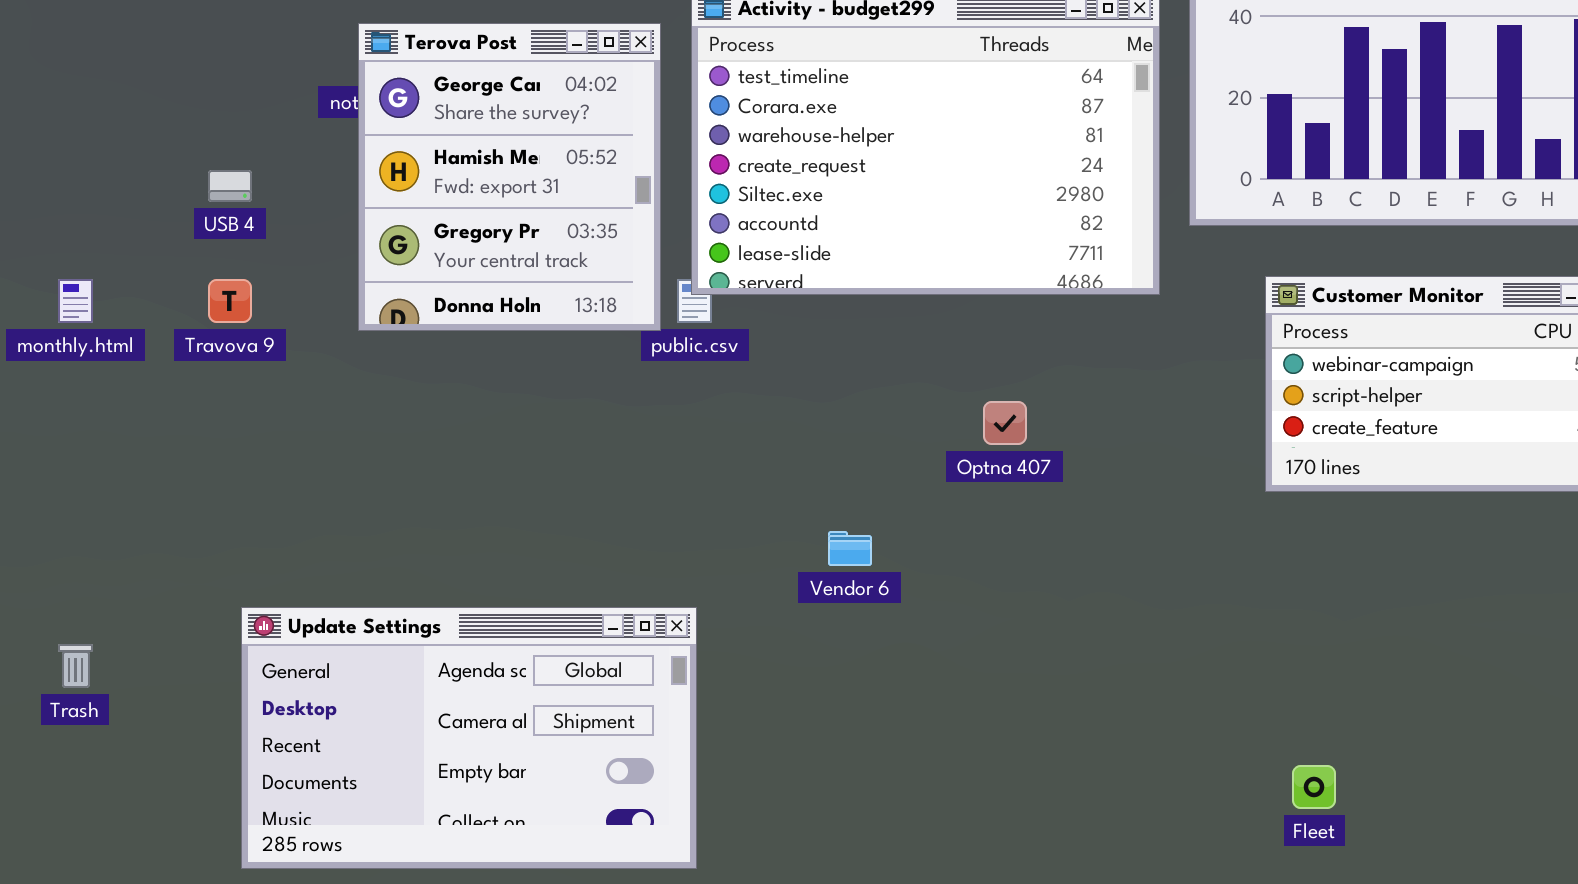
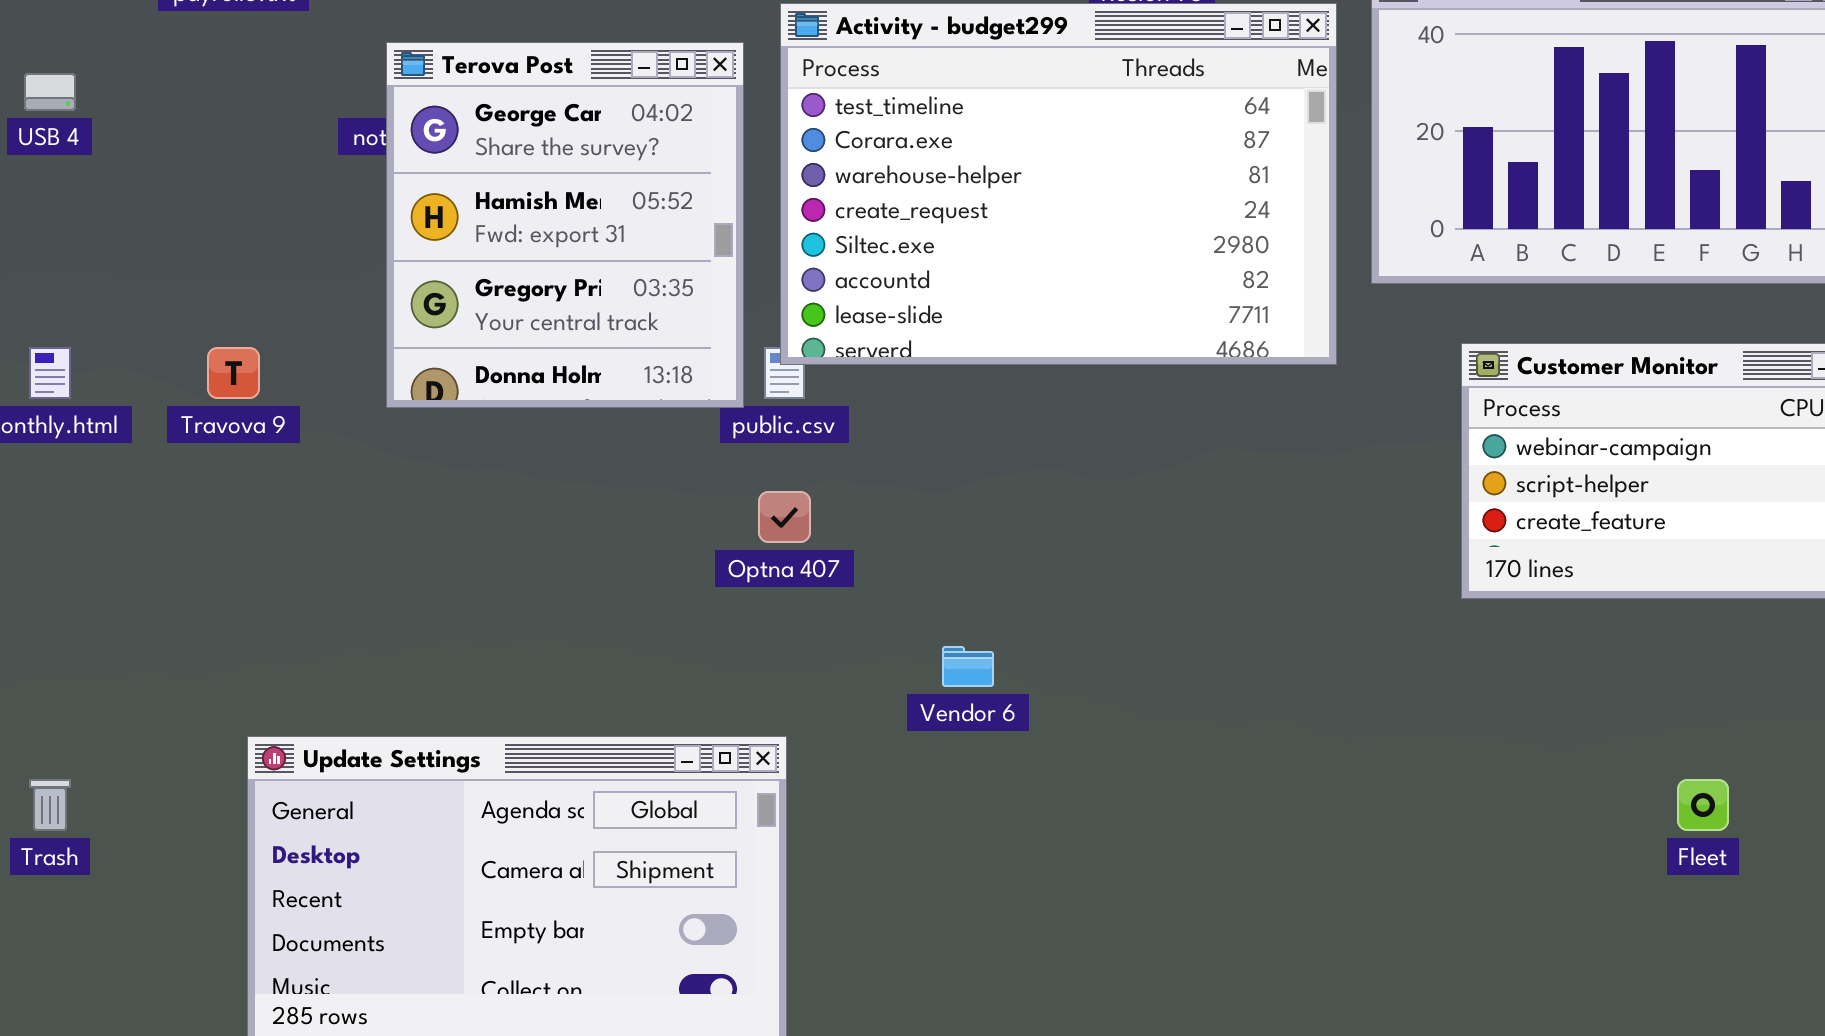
USB 4: [208,170,252,202] -> [24,73,76,111], moved
Optna 407: [983,401,1027,445] -> [758,491,811,543], moved
Fleet: [1292,765,1336,809] -> [1677,779,1729,831], moved

